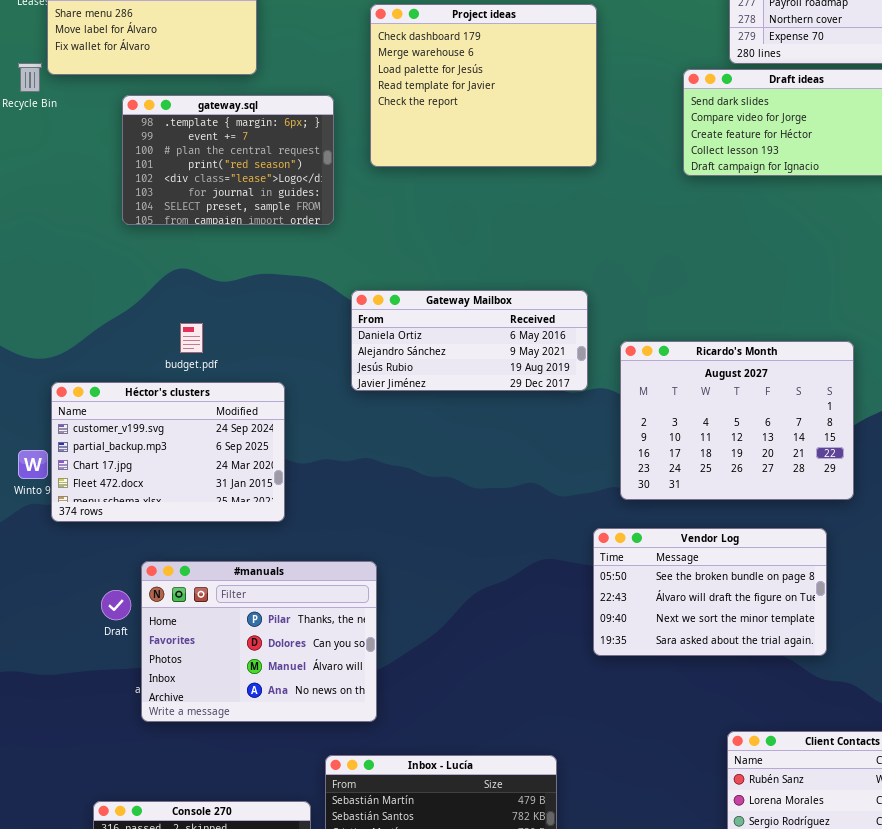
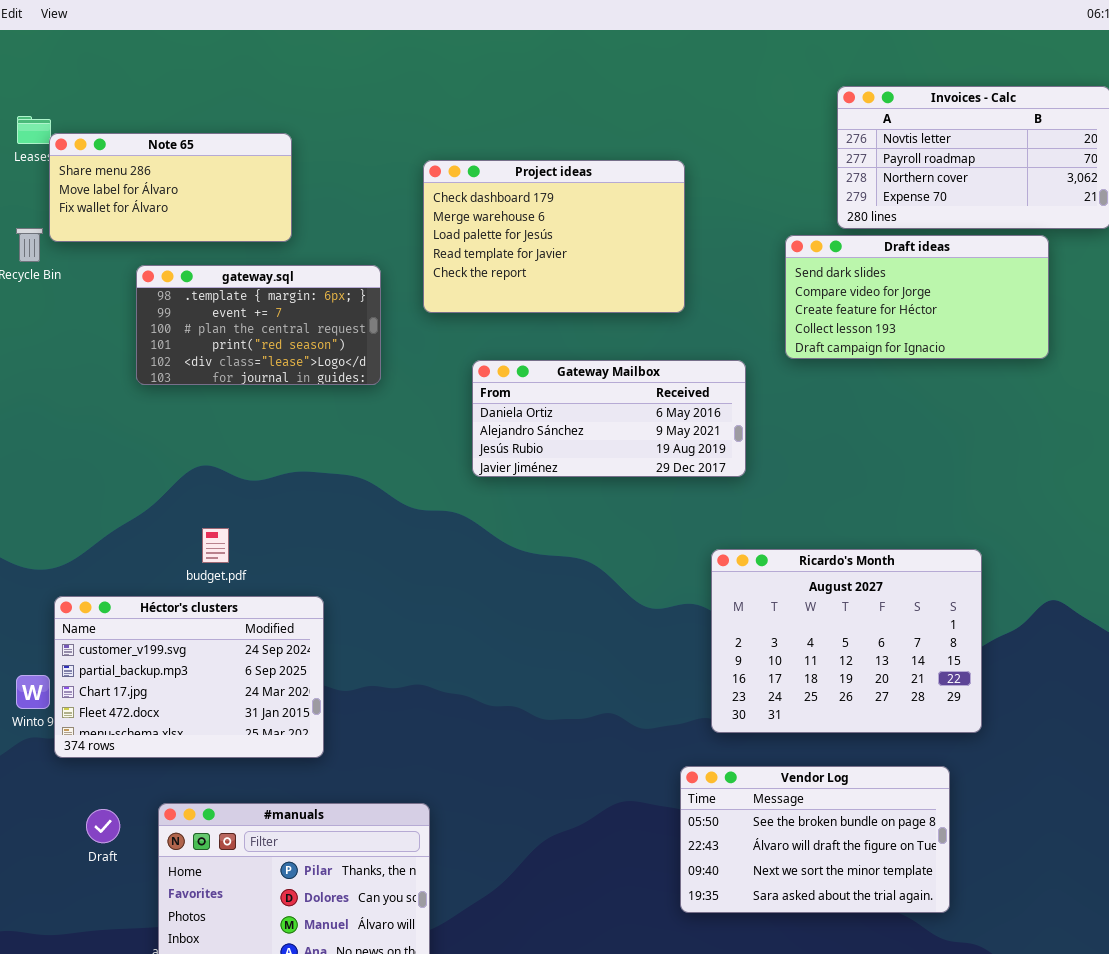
Project ideas: [370,4,597,167] -> [423,160,685,313], resized
gateway.sql: [122,95,334,225] -> [136,265,381,385], resized
Gateway Mailbox: [351,290,588,391] -> [472,360,746,477], moved
Draft: [101,590,131,620] -> [86,809,120,843], moved

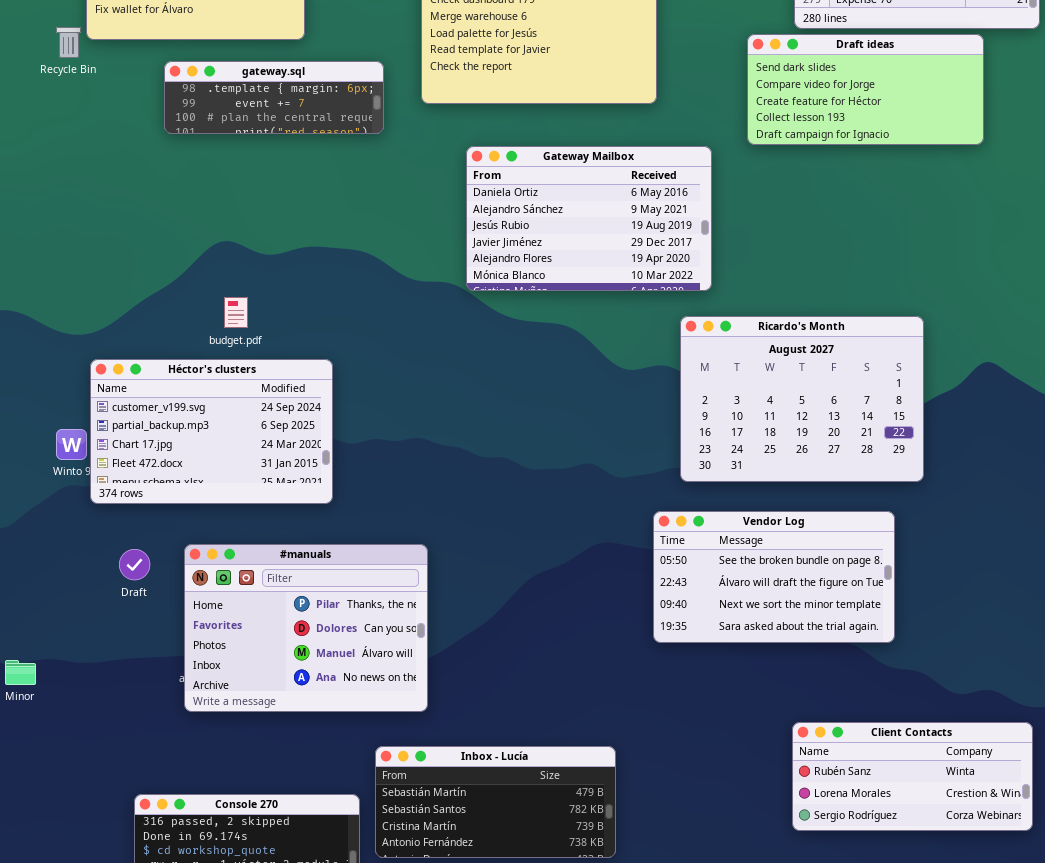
gateway.sql: [136,265,381,385] -> [164,61,384,134], resized
Gateway Mailbox: [472,360,746,477] -> [466,146,712,291], resized

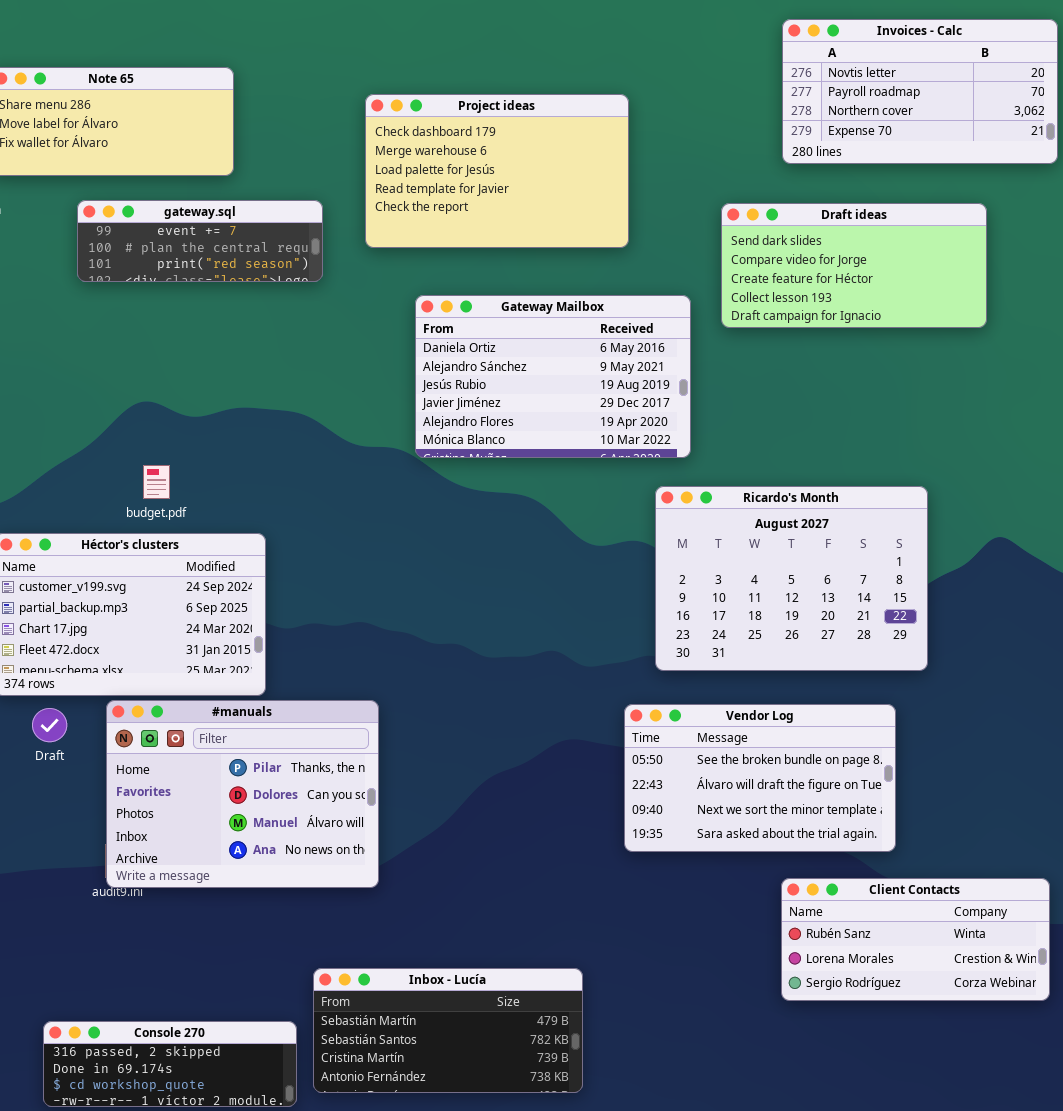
Draft ideas: [747,34,984,145] -> [721,203,987,328], moved
gateway.sql: [164,61,384,134] -> [77,200,323,282], scrolled down 1 row
#manuals: [184,544,428,712] -> [106,700,379,888], moved
Draft: [119,549,150,580] -> [32,708,67,742], moved
Client Contacts: [792,722,1033,831] -> [781,878,1050,1001], moved

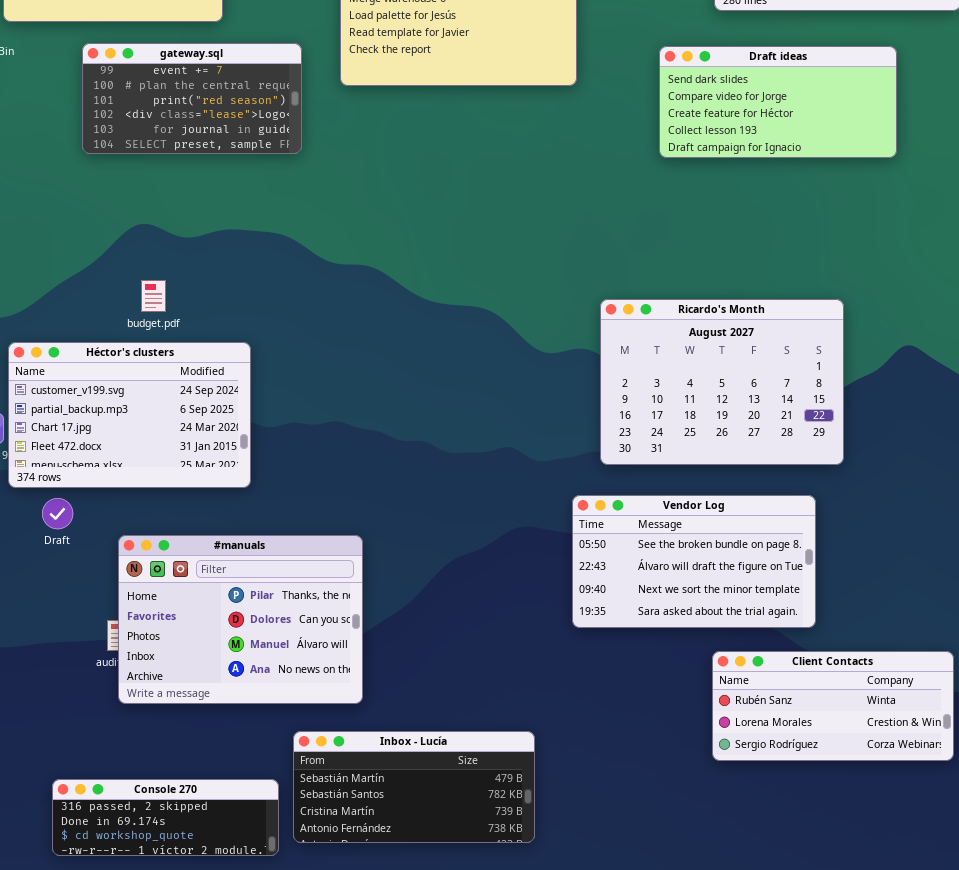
gateway.sql: [77,200,323,282] -> [82,43,302,154], resized
Gateway Mailbox: [415,295,691,458] -> none, closed
#manuals: [106,700,379,888] -> [118,535,363,704], moved

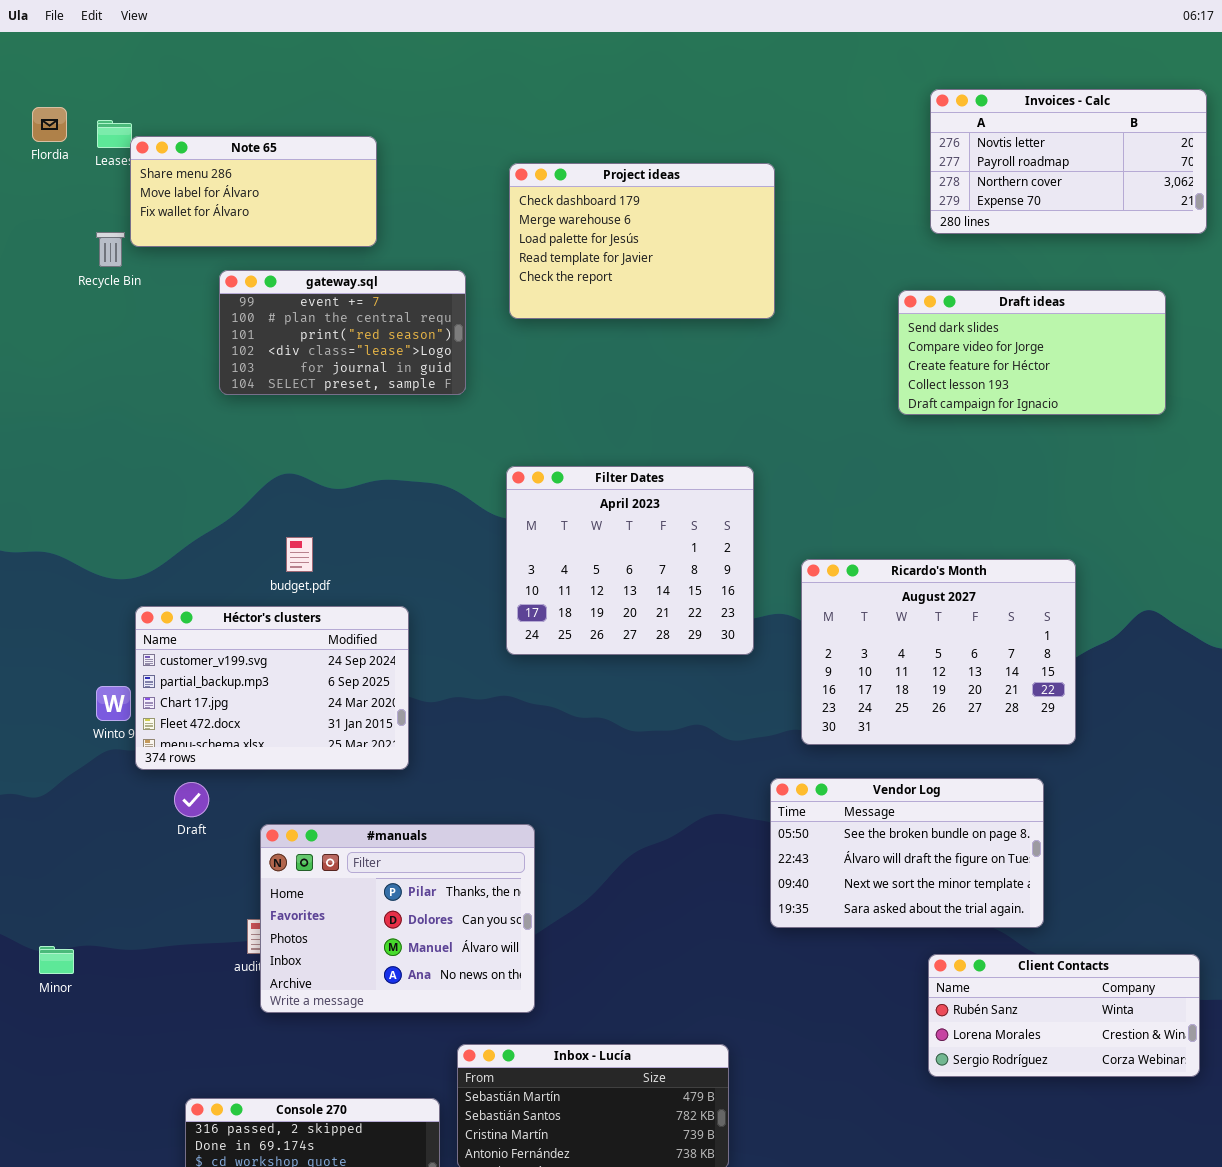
Draft ideas: [659,46,897,158] -> [898,290,1166,415], moved
Filter Dates: none -> [506,466,754,655], opened

